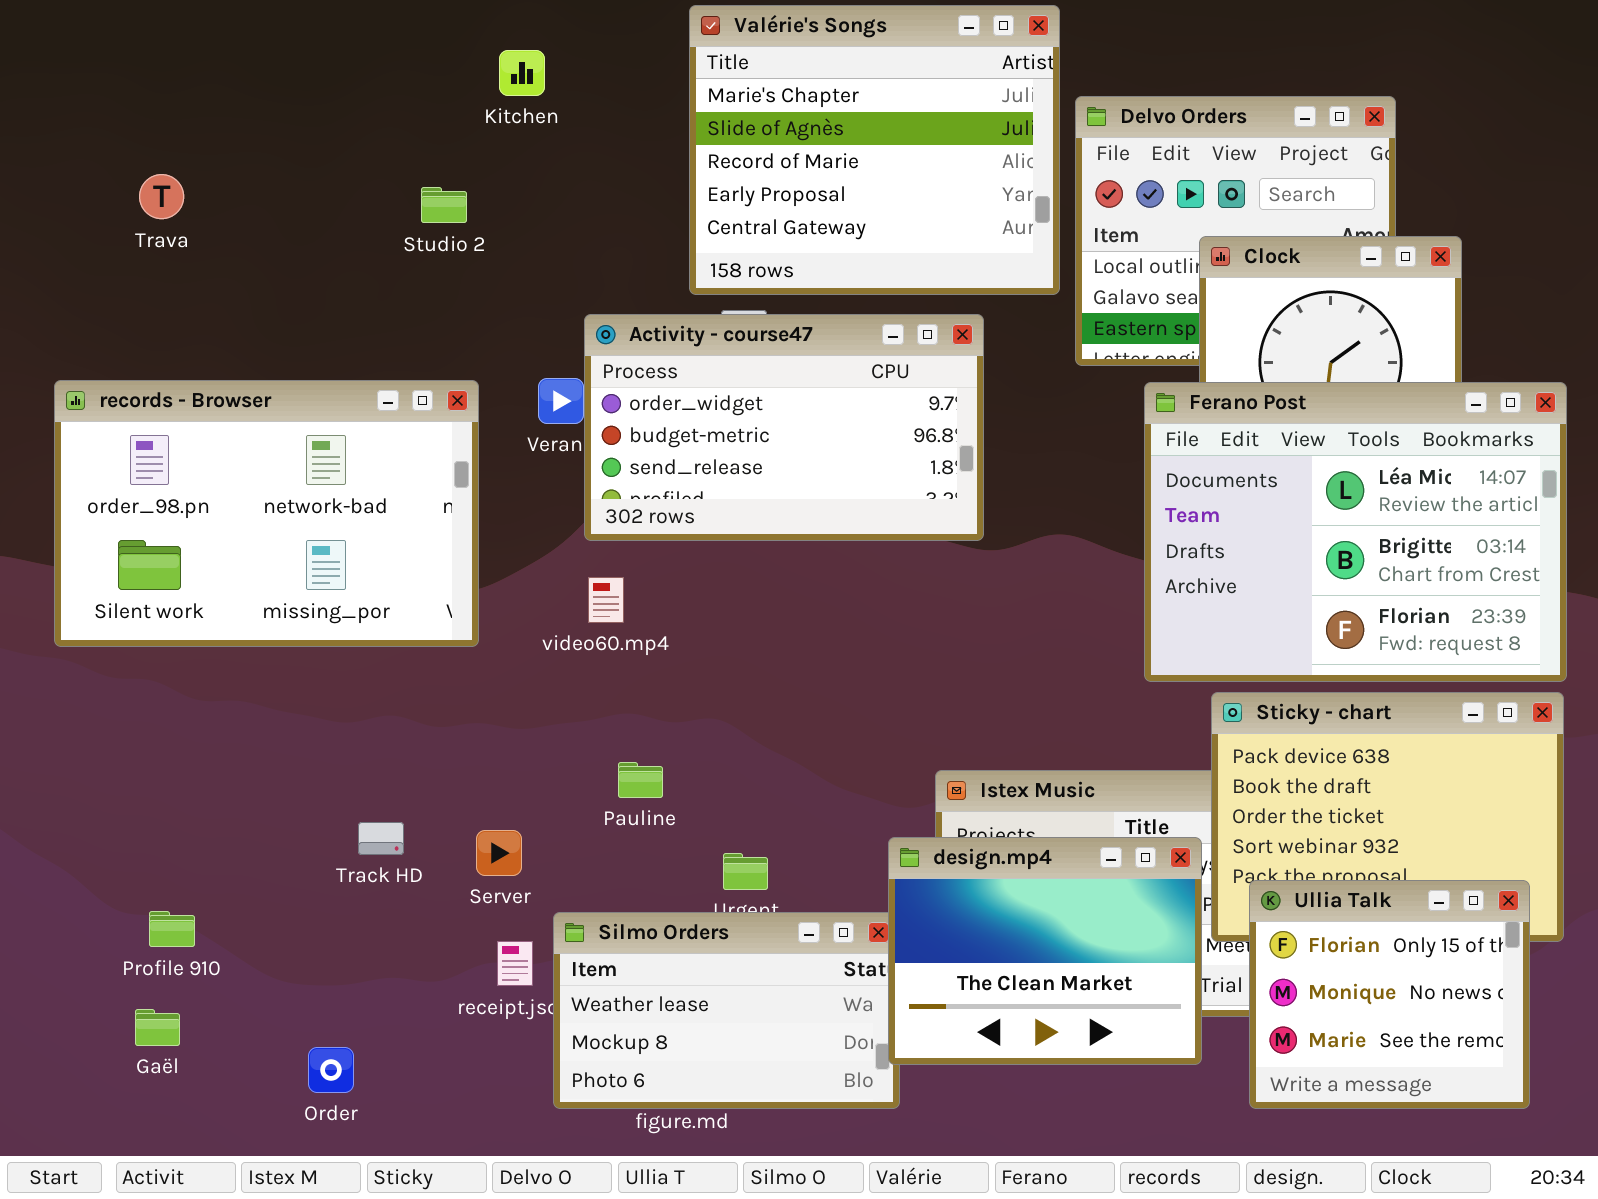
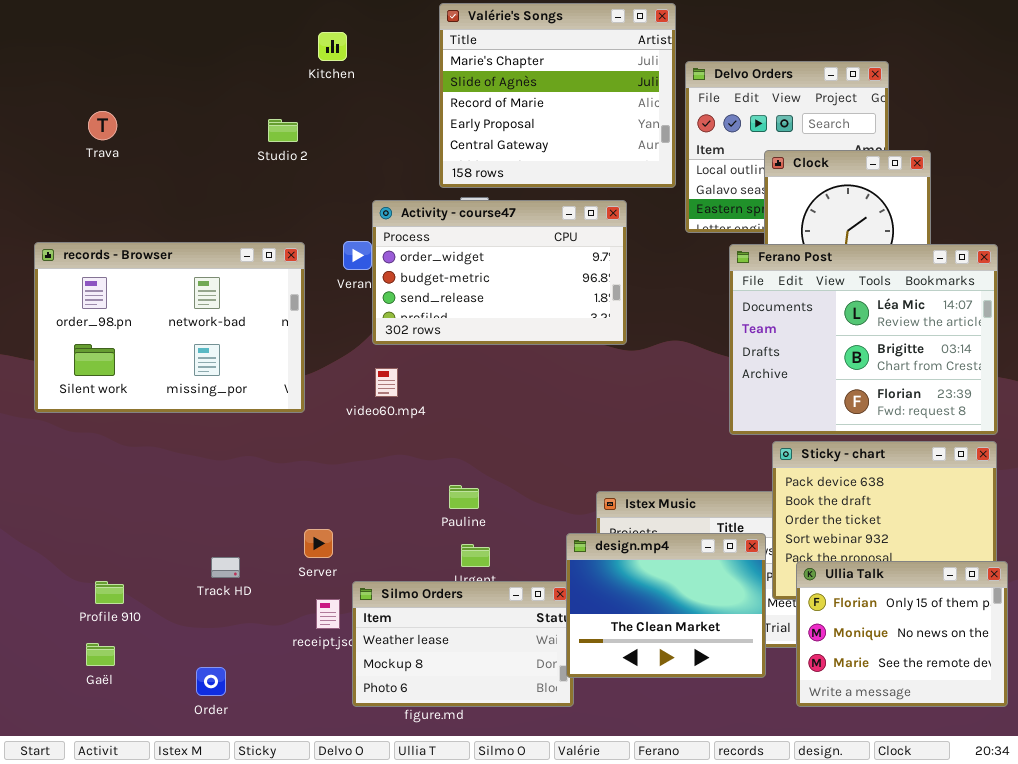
Pauline: [618,762,663,798] -> [449,485,479,509], moved
Track HD: [358,822,404,855] -> [211,557,240,578], moved
Ullia Talk: [1249,880,1530,1109] -> [796,561,1008,707], resized

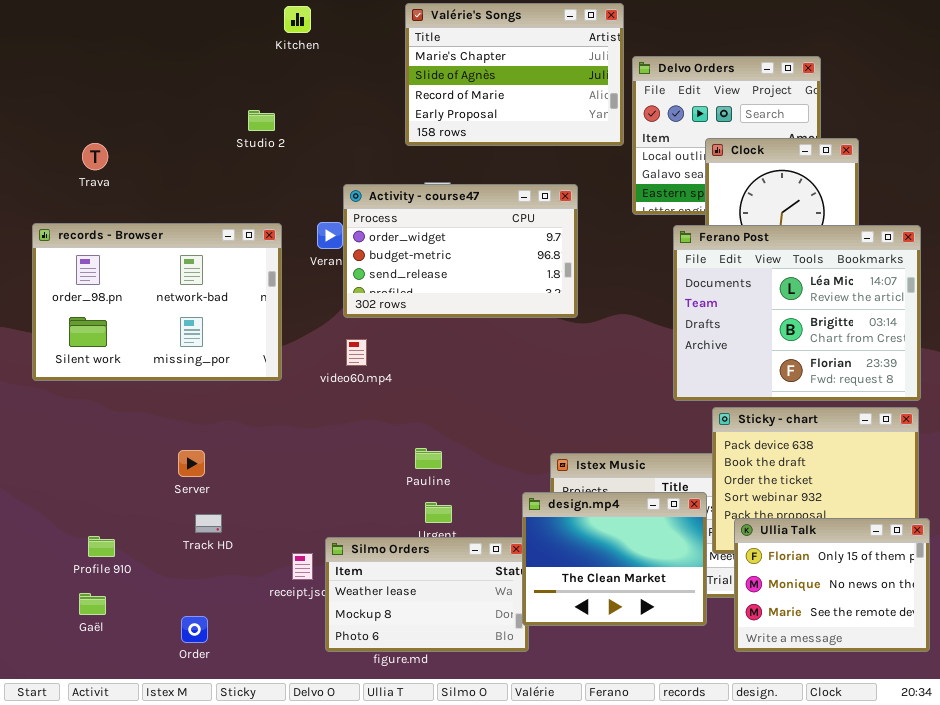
Valérie's Songs: [439,3,676,188] -> [405,3,624,146], resized
Kitchen: [318,32,347,61] -> [284,6,311,33], moved
Trava: [88,111,117,140] -> [82,143,108,170], moved
Server: [304,529,333,558] -> [178,450,205,477], moved

